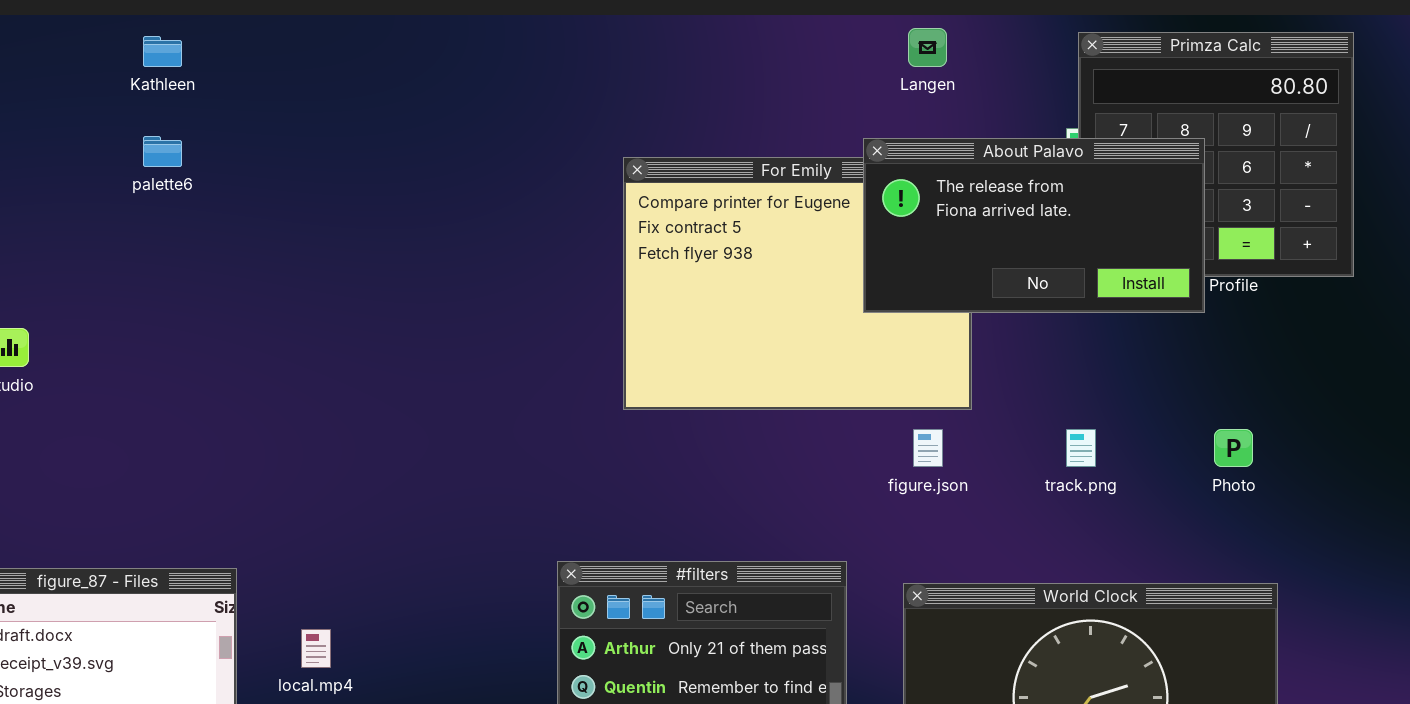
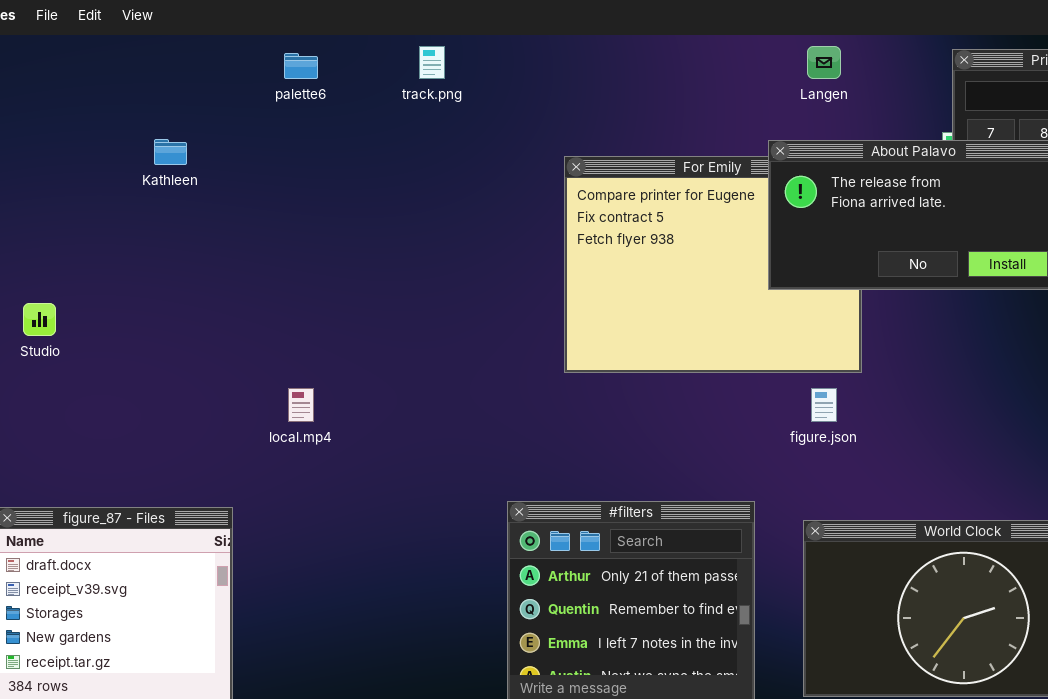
Kathleen: [143,36,182,67] -> [154,139,187,165], moved
palette6: [143,136,182,167] -> [284,53,318,79], moved
track.png: [1066,429,1096,467] -> [419,46,445,79], moved
local.mp4: [301,629,331,668] -> [288,388,314,422], moved

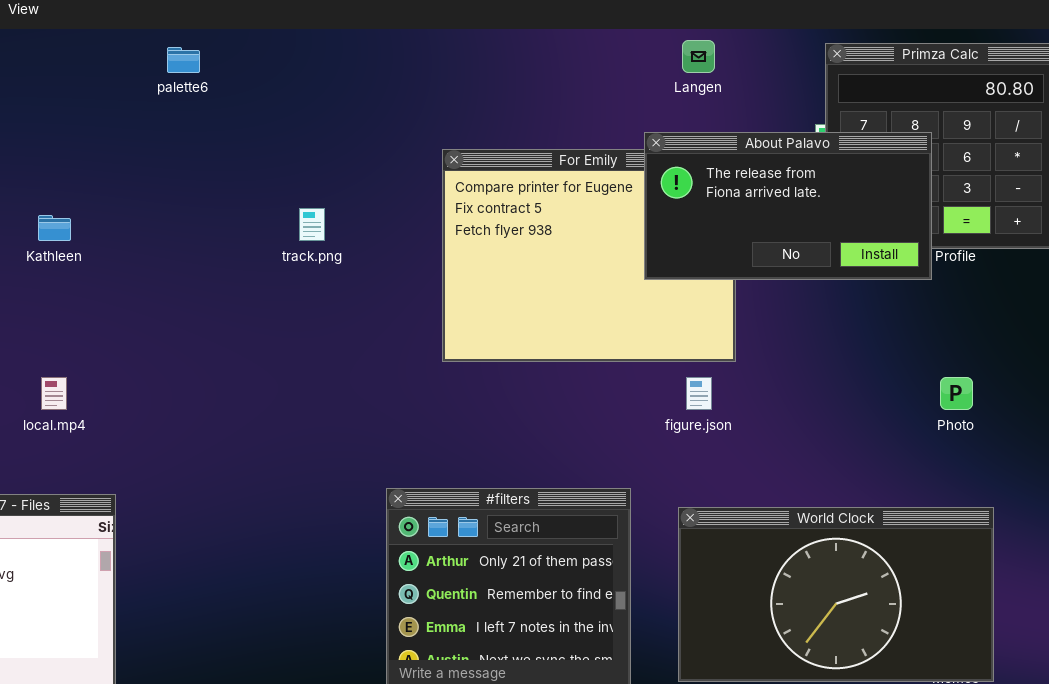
track.png: [419,46,445,79] -> [299,208,325,241], moved
Kathleen: [154,139,187,165] -> [38,215,71,241], moved
local.mp4: [288,388,314,422] -> [41,377,67,410], moved

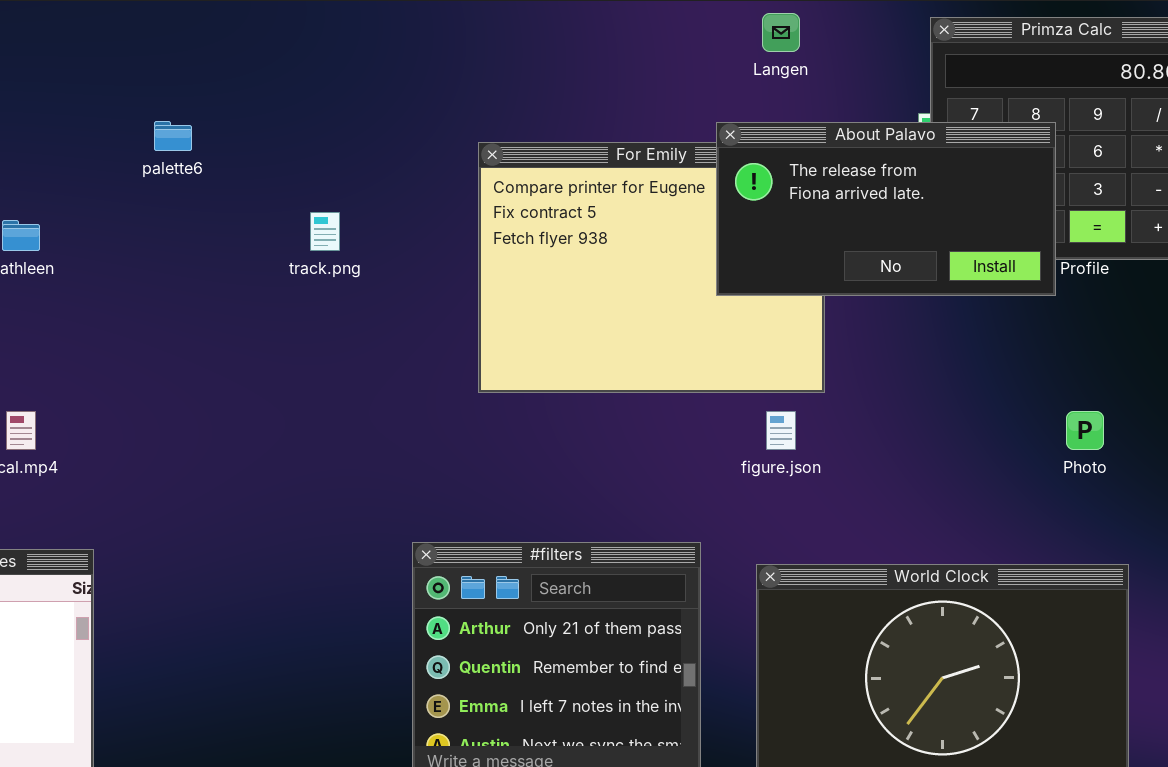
palette6: [167,47,200,73] -> [154,121,192,151], moved

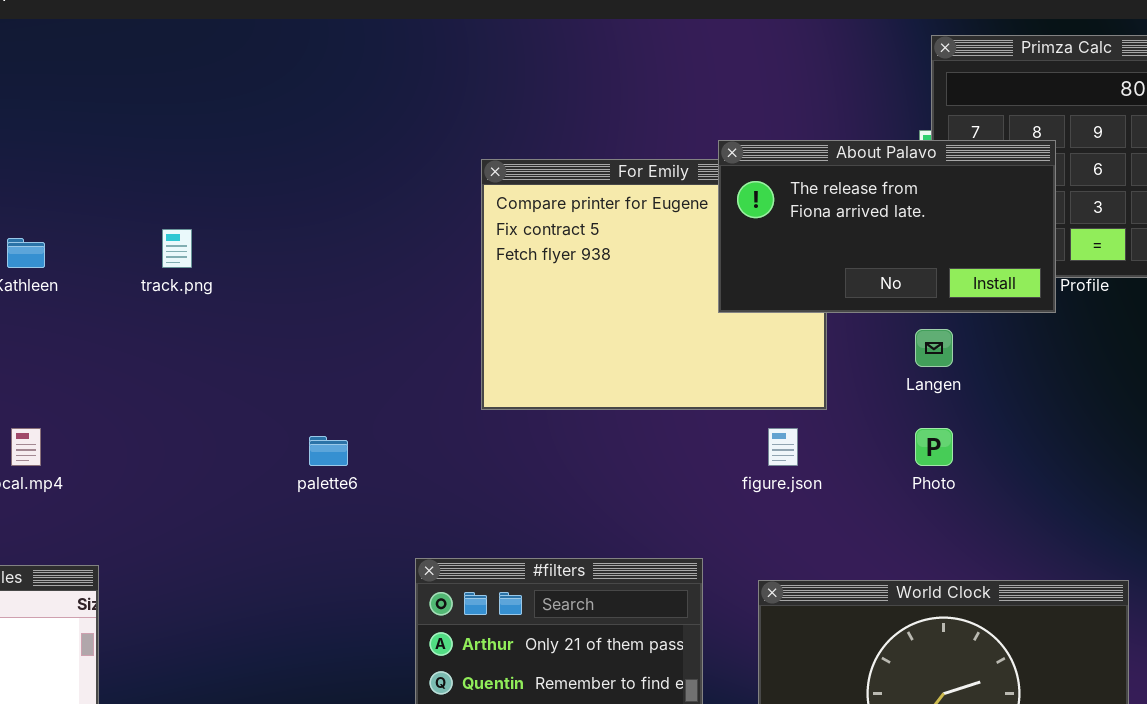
Langen: [762,13,800,52] -> [915,329,953,367], moved
palette6: [154,121,192,151] -> [309,436,348,466], moved
track.png: [310,212,340,251] -> [162,229,192,268], moved
Photo: [1066,411,1104,450] -> [915,428,953,466], moved

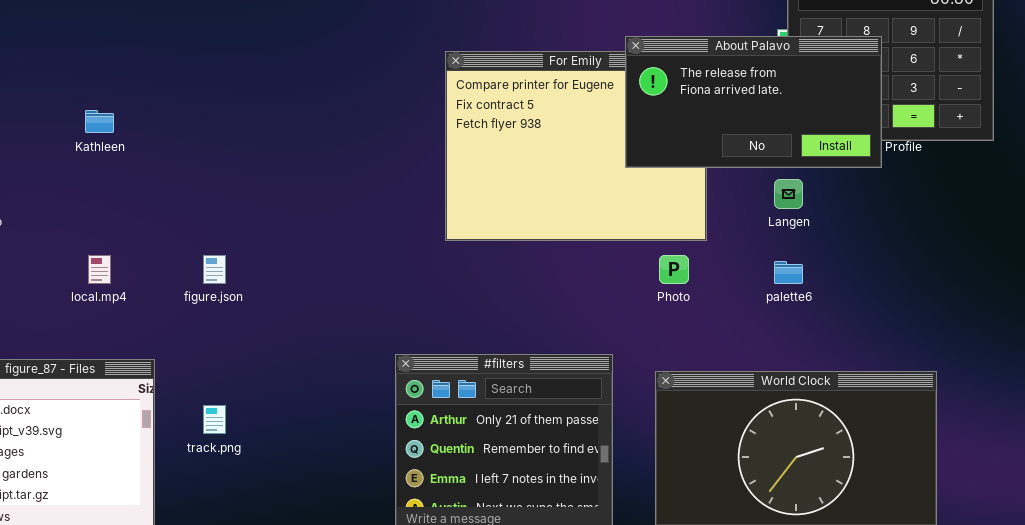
track.png: [162,229,192,268] -> [203,405,226,434], moved
figure.json: [768,428,798,466] -> [203,255,226,284], moved
Photo: [915,428,953,466] -> [659,255,689,284], moved
palette6: [309,436,348,466] -> [774,261,803,284], moved

